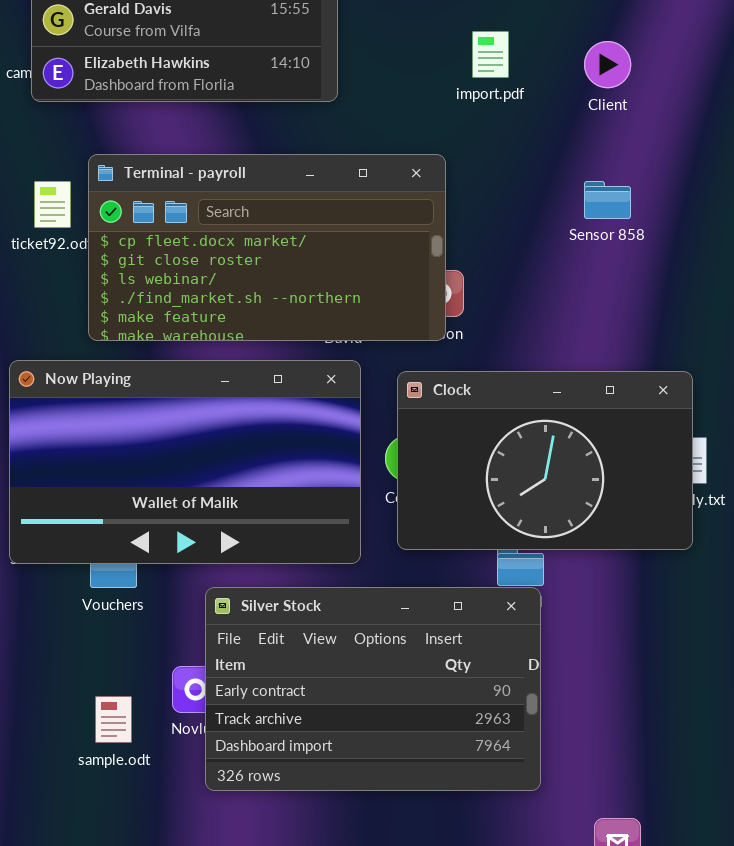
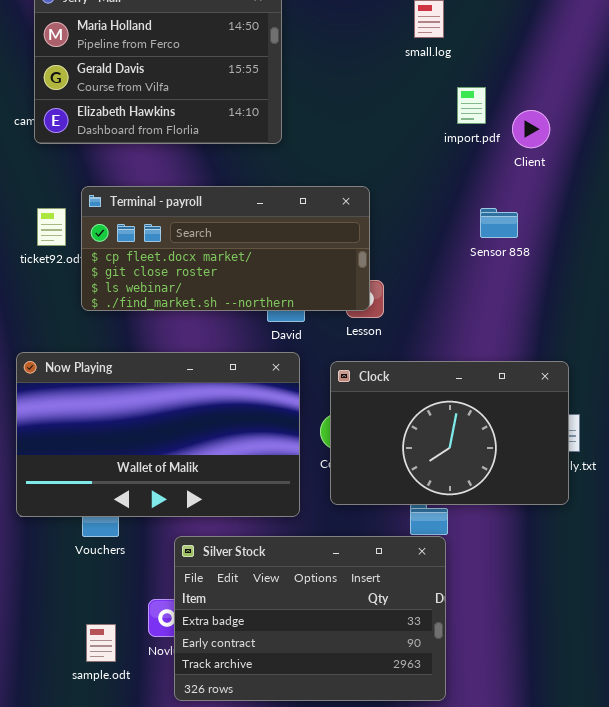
import.pdf: [472,31,509,78] -> [457,87,486,124], moved
Client: [584,41,631,88] -> [512,110,550,148], moved
Terminal - payroll: [88,154,446,341] -> [81,186,370,311], resized
Silver Stock: [205,587,541,791] -> [174,536,446,701], scrolled up 1 row

